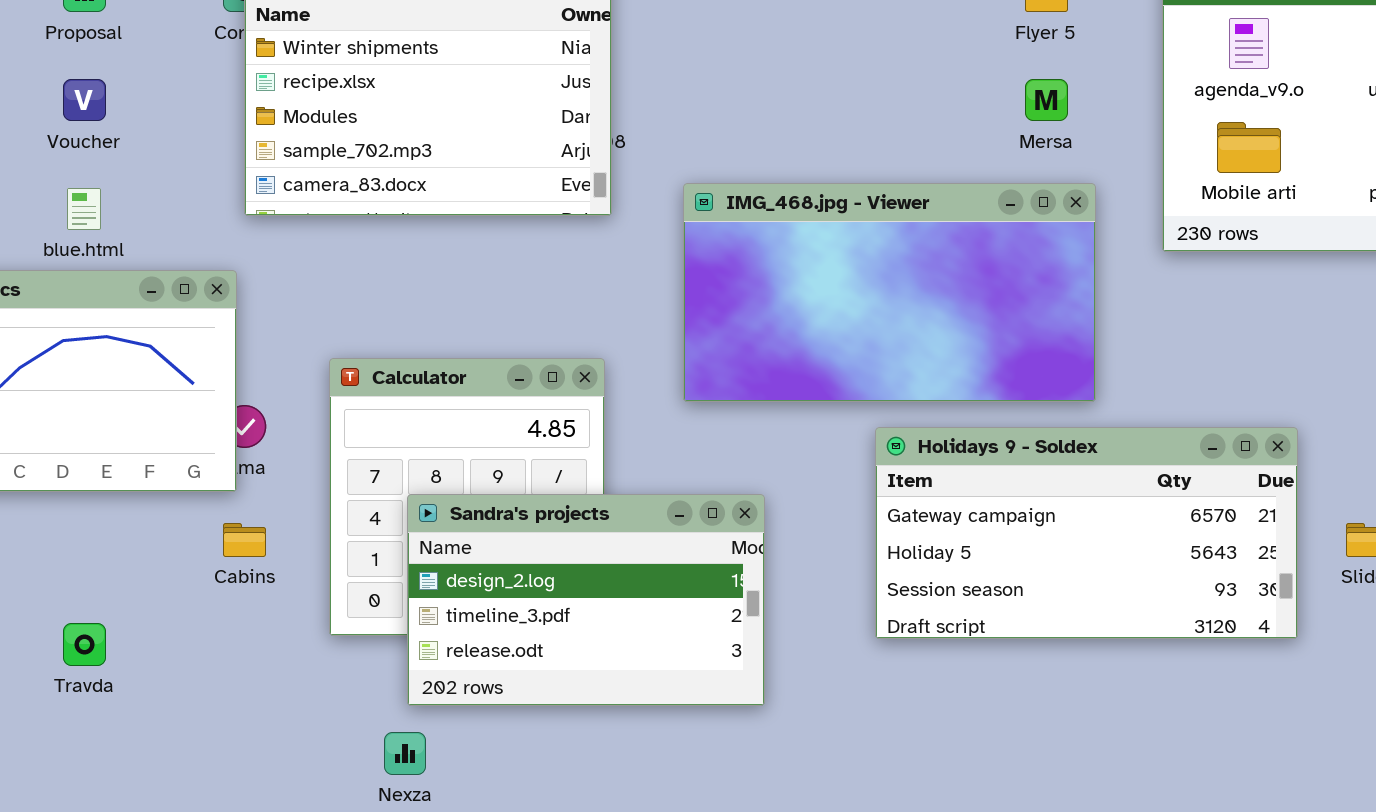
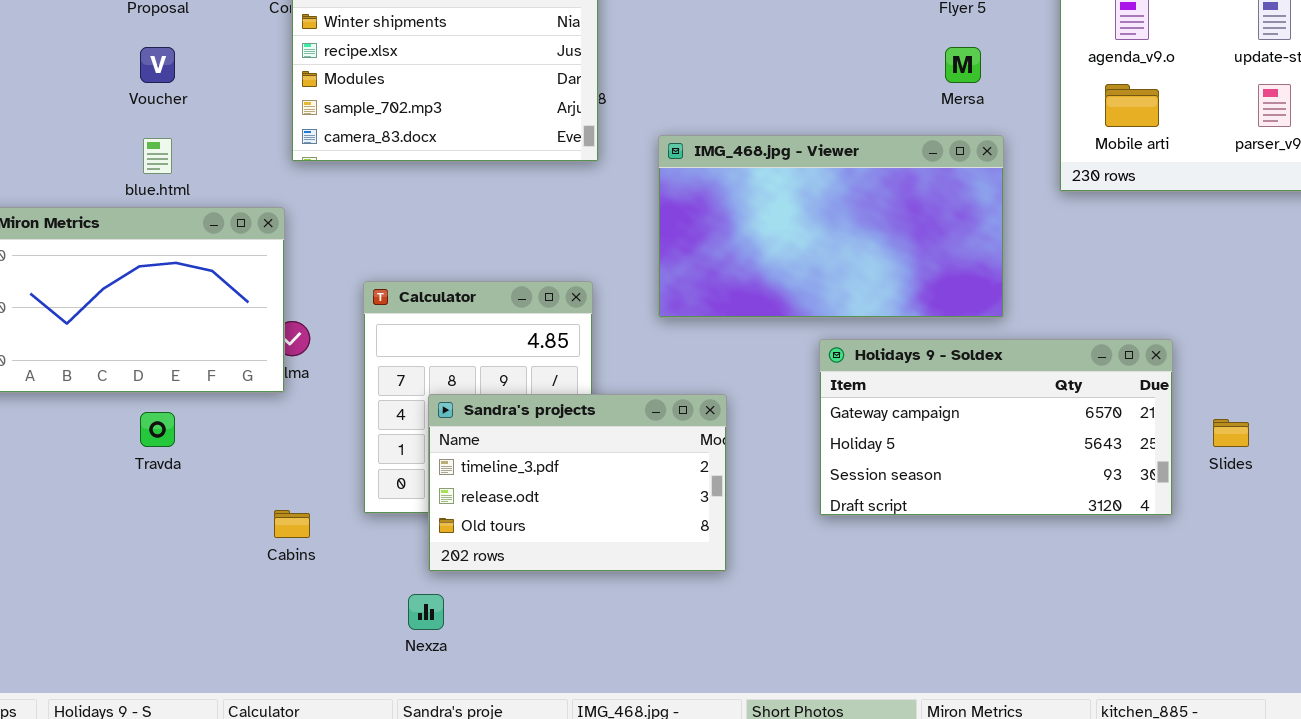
Sandra's projects: [407,494,765,706] -> [428,394,727,572], scrolled down 1 row
Cabins: [223,523,266,557] -> [274,510,310,538], moved
Travda: [63,623,106,666] -> [140,412,175,447], moved

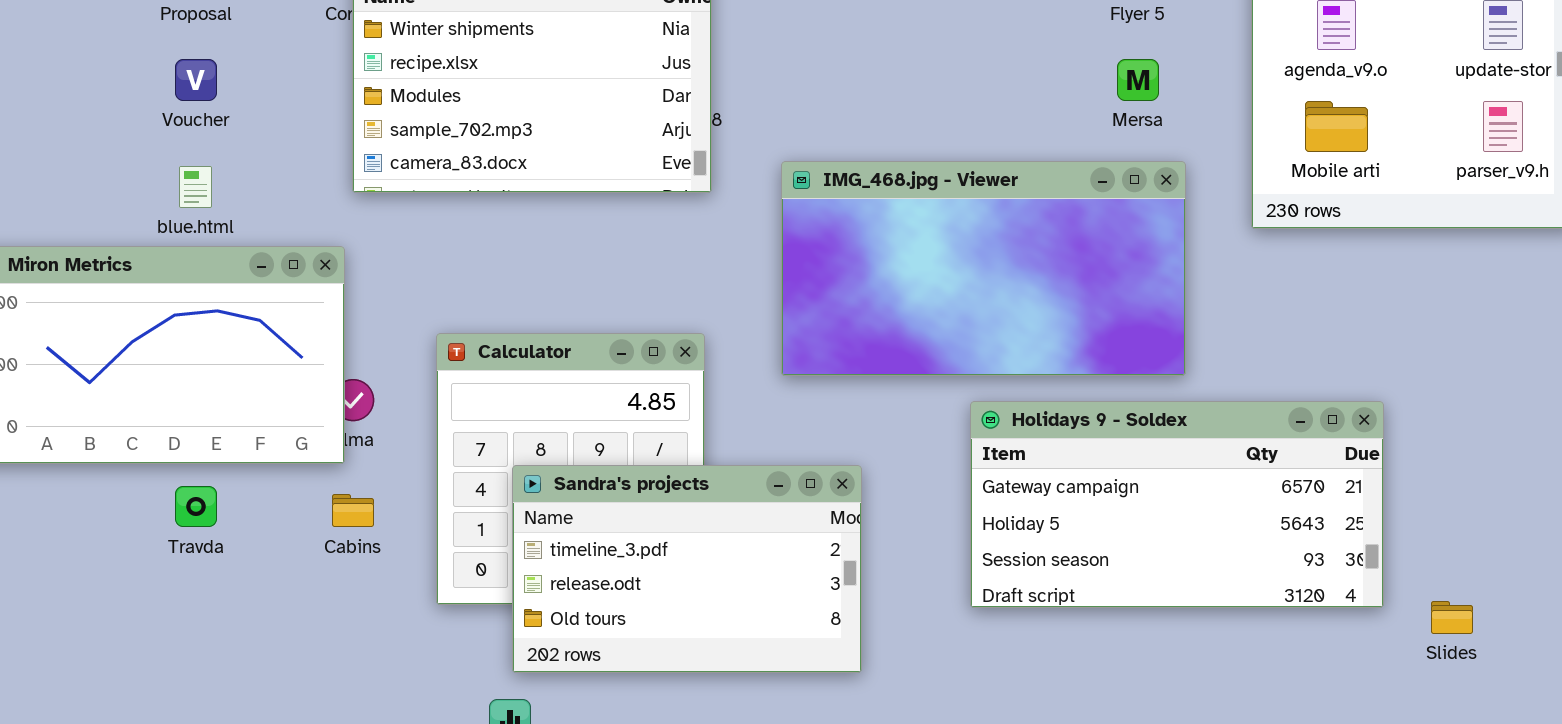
Slides: [1213,419,1249,447] -> [1431,601,1473,634], moved
Cabins: [274,510,310,538] -> [332,494,374,527], moved

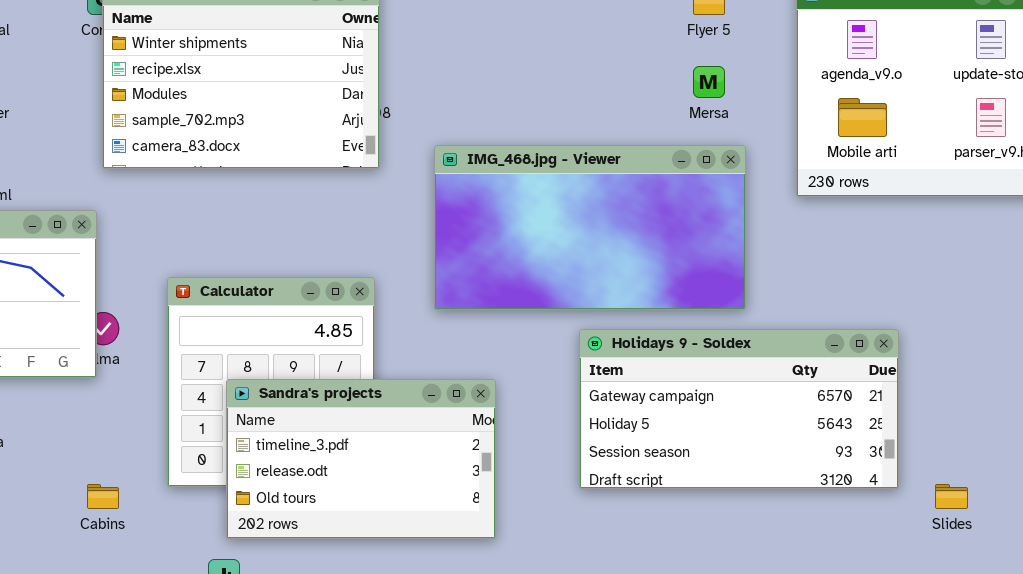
Cabins: [332,494,374,527] -> [87,484,119,509], moved

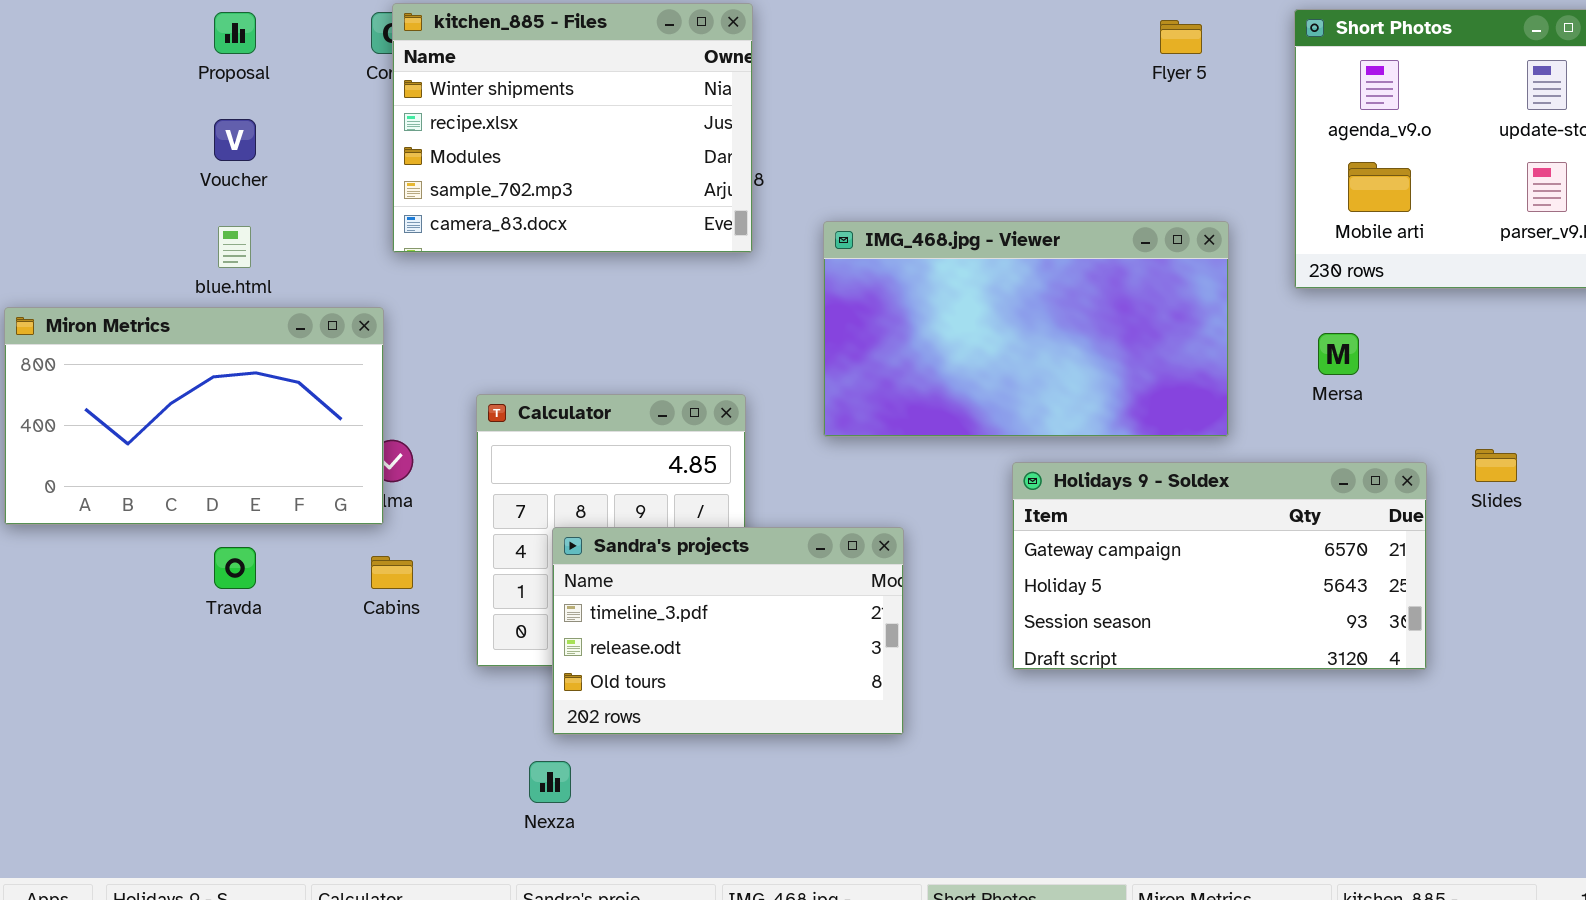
Mersa: [693,66,725,98] -> [1318,333,1359,375], moved
Cabins: [87,484,119,509] -> [371,556,413,589], moved
Slides: [935,484,968,509] -> [1475,449,1517,482], moved

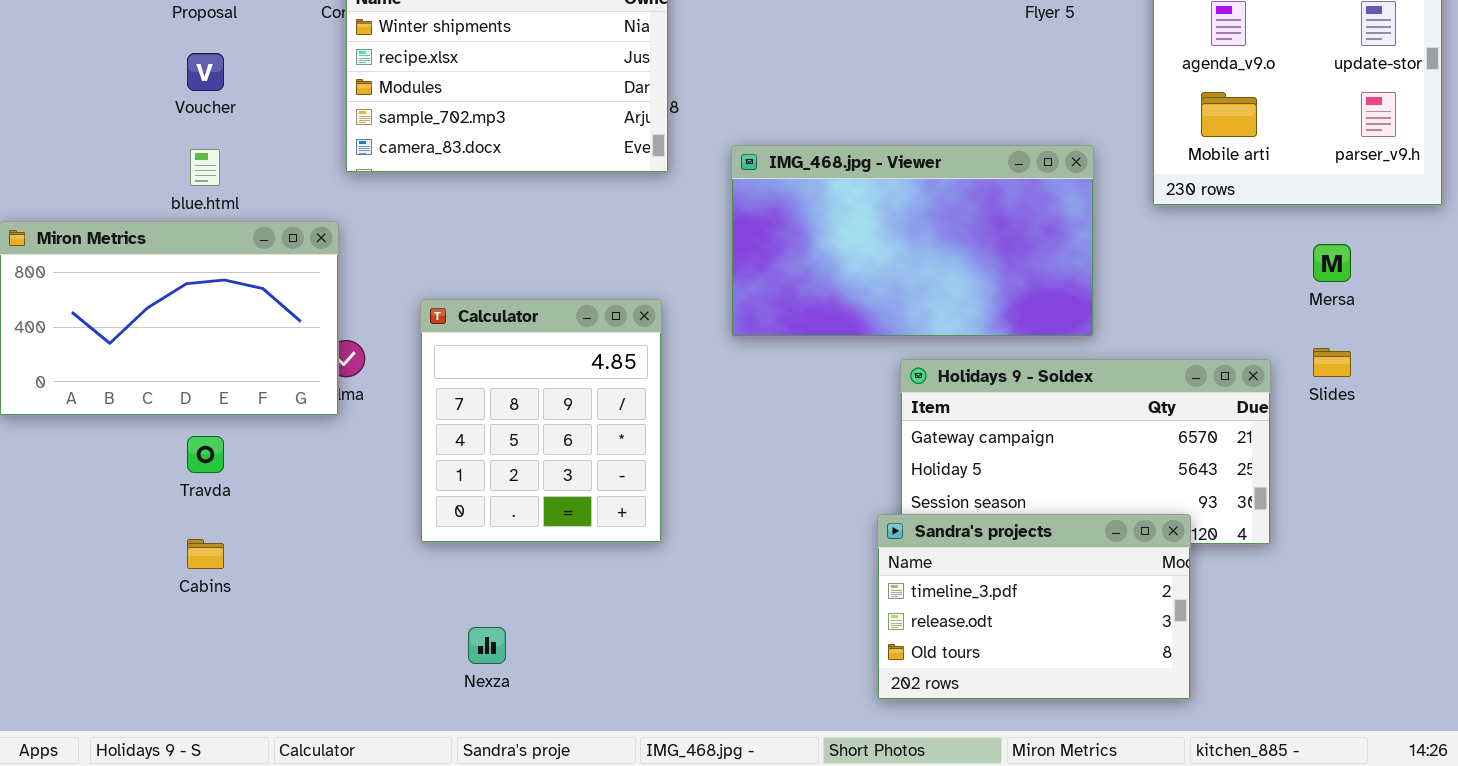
Mersa: [1318,333,1359,375] -> [1313,244,1351,282], moved
Sandra's projects: [552,527,904,735] -> [877,514,1191,700], moved
Cabins: [371,556,413,589] -> [187,539,224,569], moved

